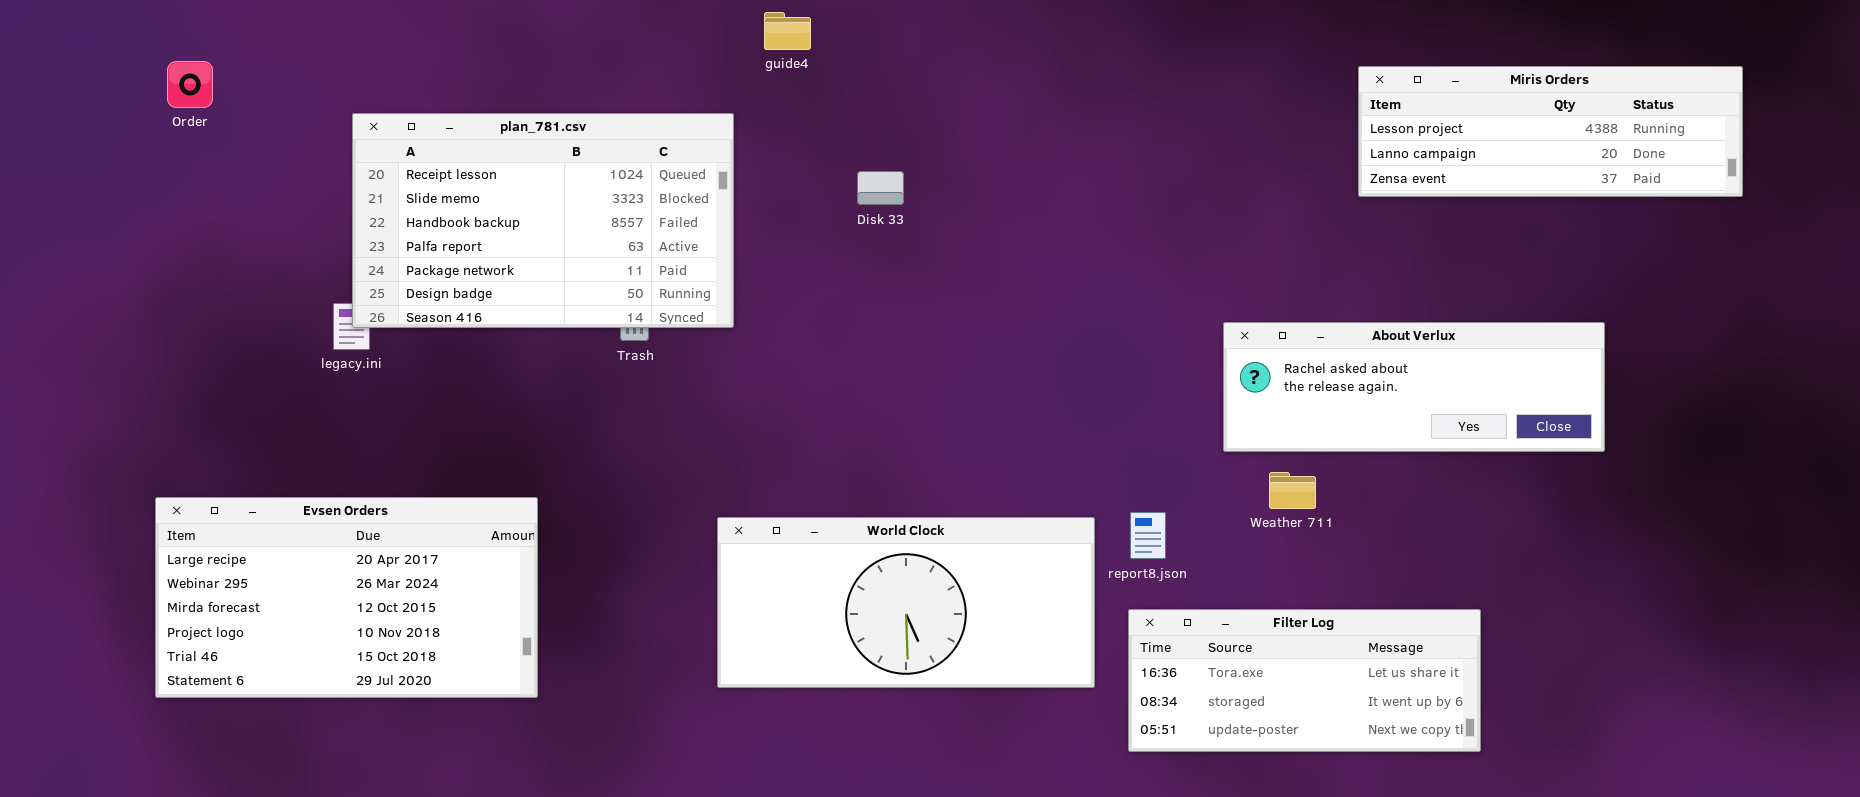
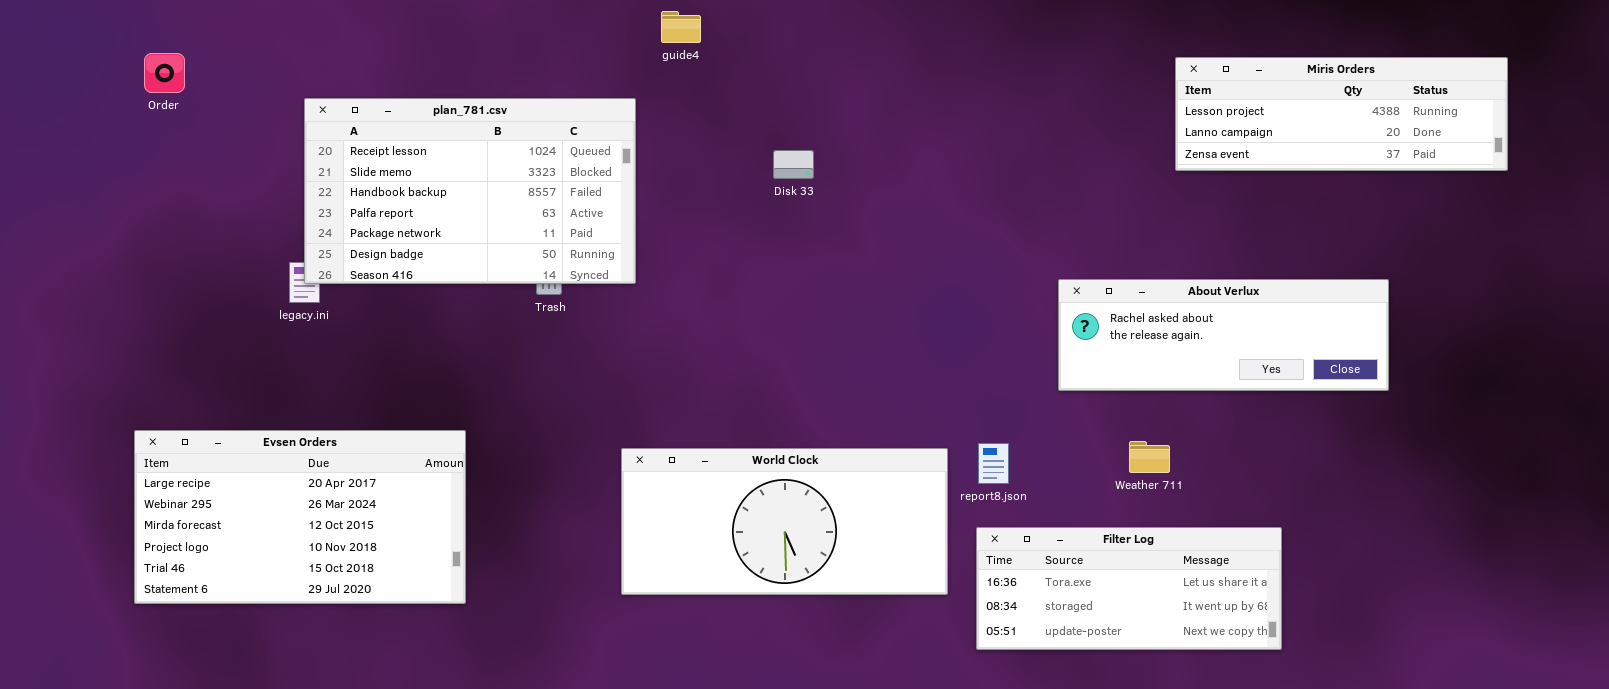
Disk 33: [857,171,904,205] -> [773,150,814,179], moved
Weather 711: [1269,472,1316,509] -> [1129,441,1170,473], moved

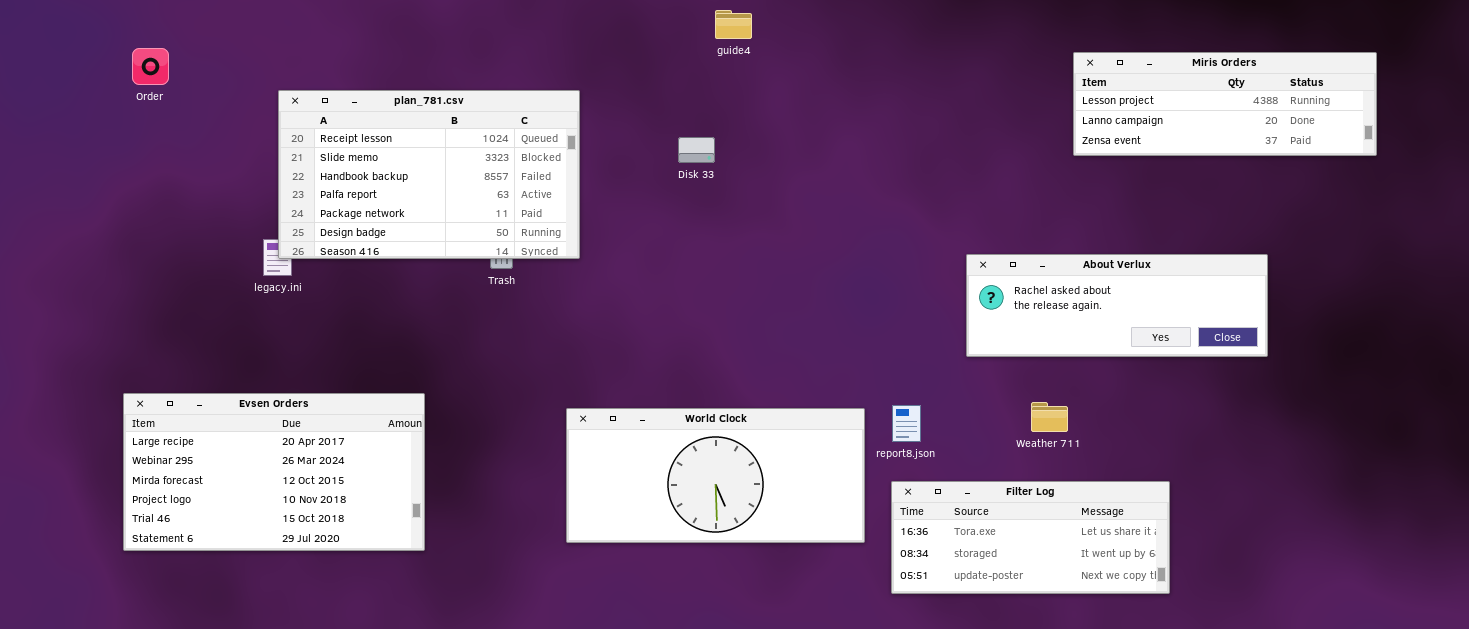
guide4: [661,11,701,43] -> [715,10,752,39], moved
Disk 33: [773,150,814,179] -> [678,137,715,163], moved

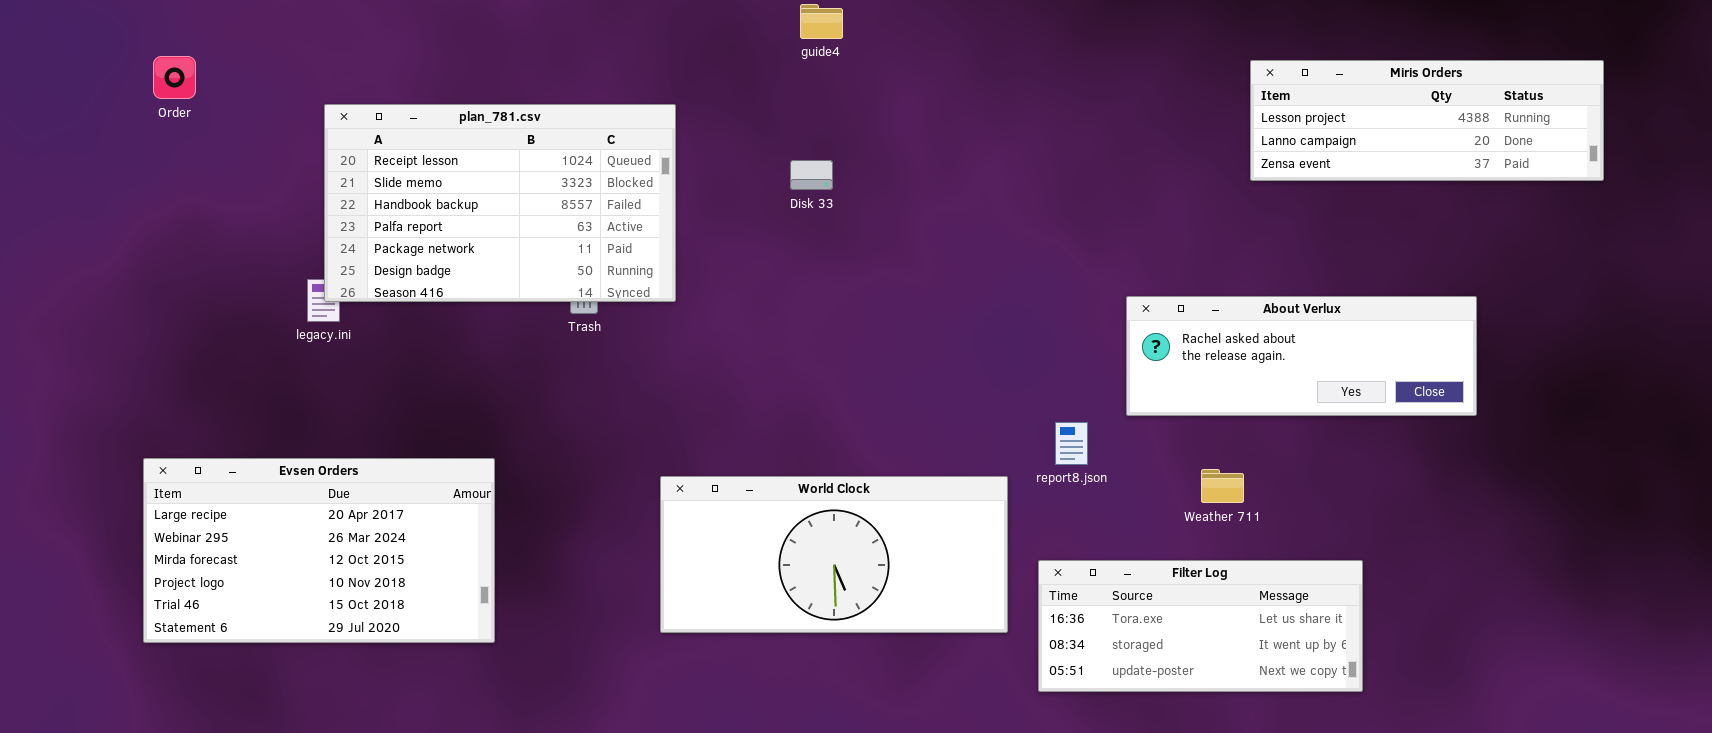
guide4: [715,10,752,39] -> [800,4,843,39], moved
report8.json: [892,405,921,442] -> [1055,422,1088,465], moved

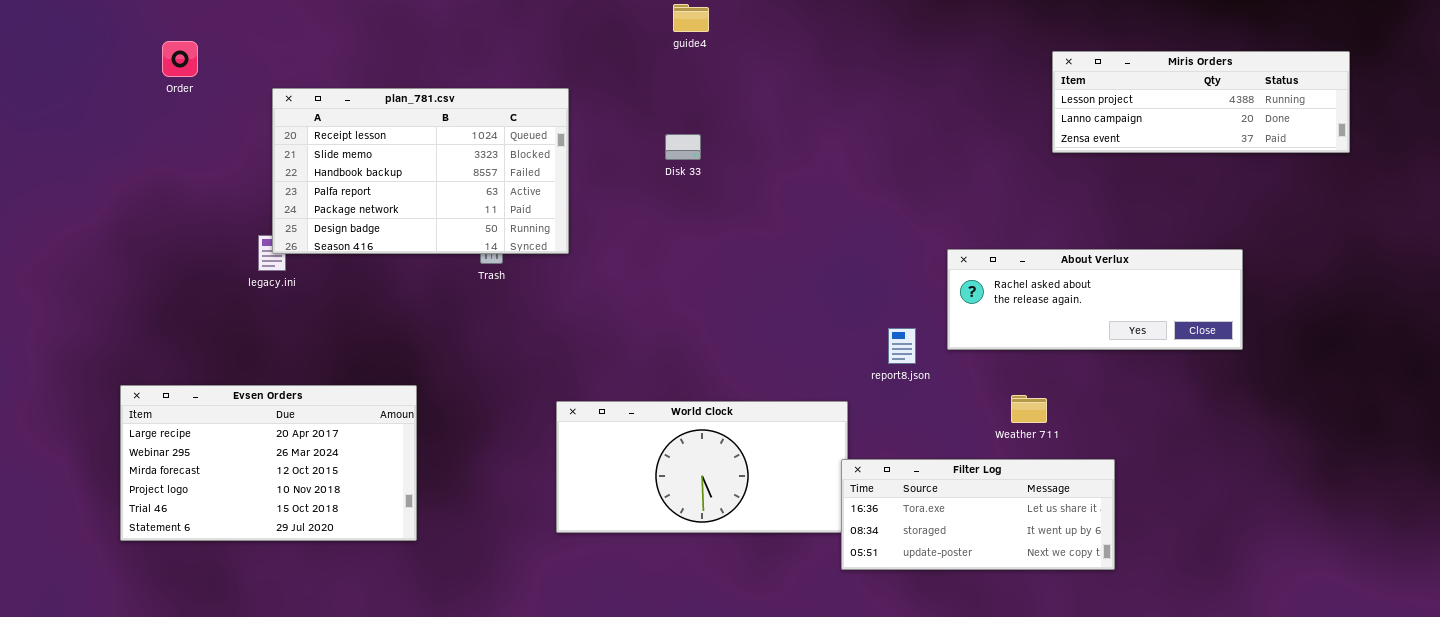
Order: [153,56,196,99] -> [162,41,198,77], moved
report8.json: [1055,422,1088,465] -> [888,328,916,364], moved
Filter Log: [1038,560,1363,692] -> [841,459,1115,570], moved

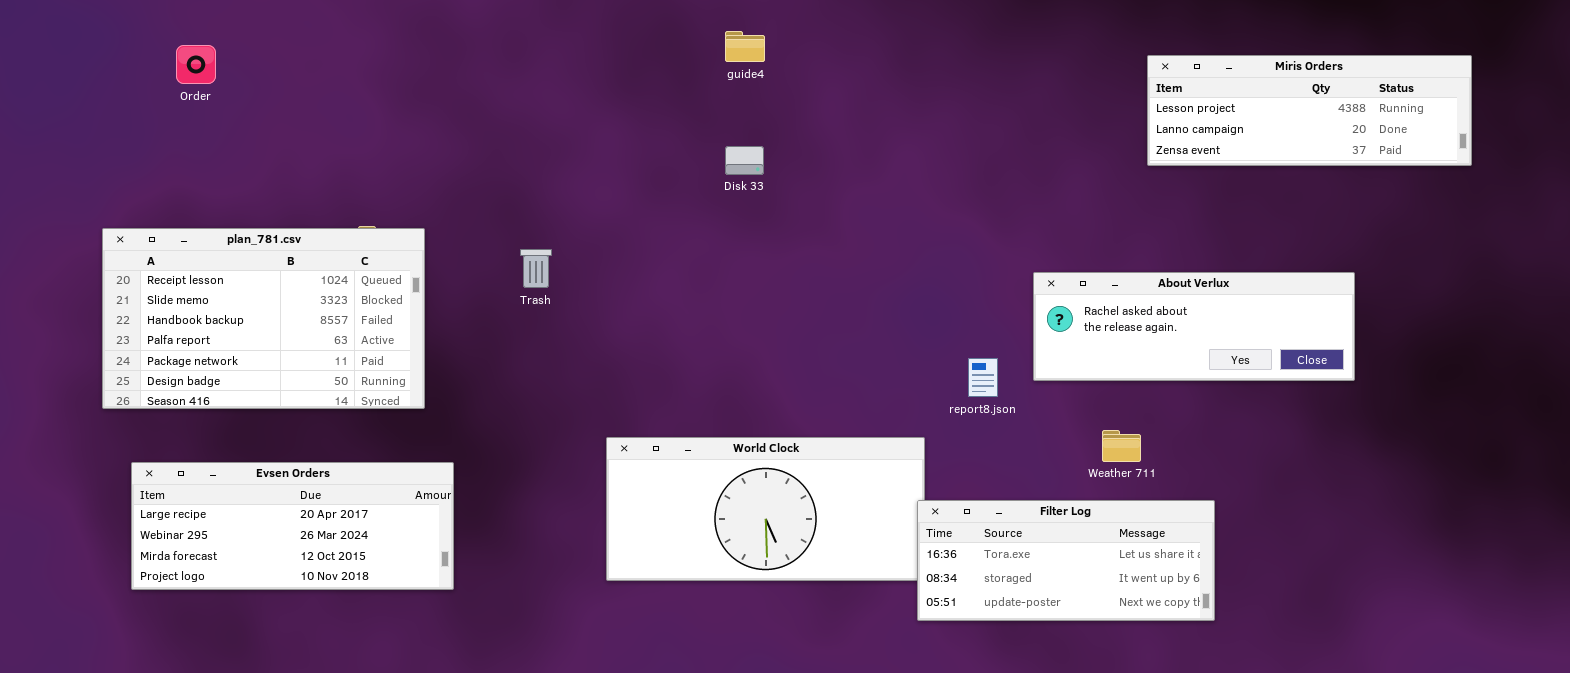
guide4: [673,4,709,32] -> [725,31,765,62], moved
plan_781.csv: [272,88,569,254] -> [102,228,425,409], moved
Evsen Orders: [120,385,417,541] -> [131,462,454,590], resized

